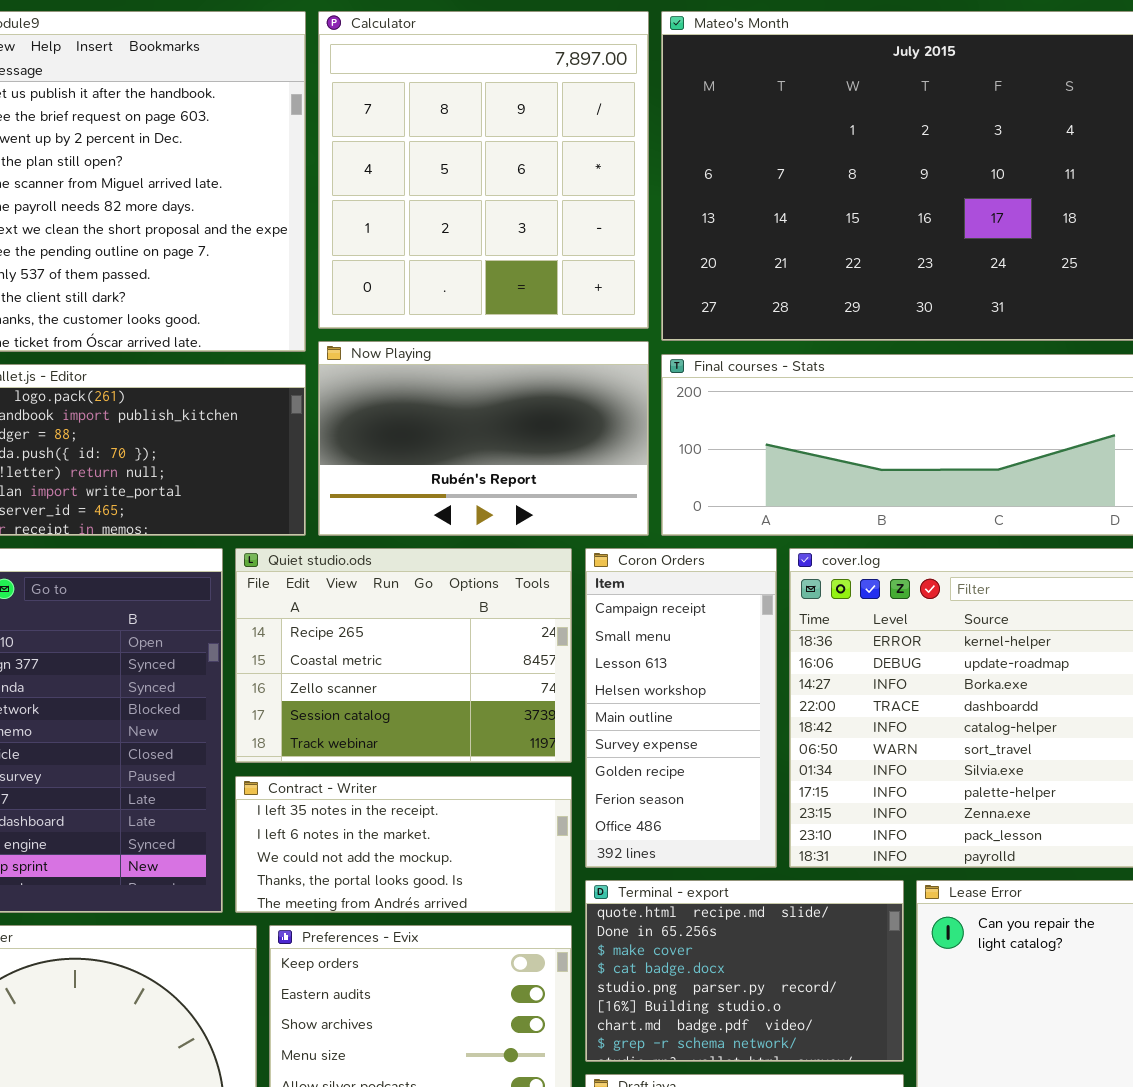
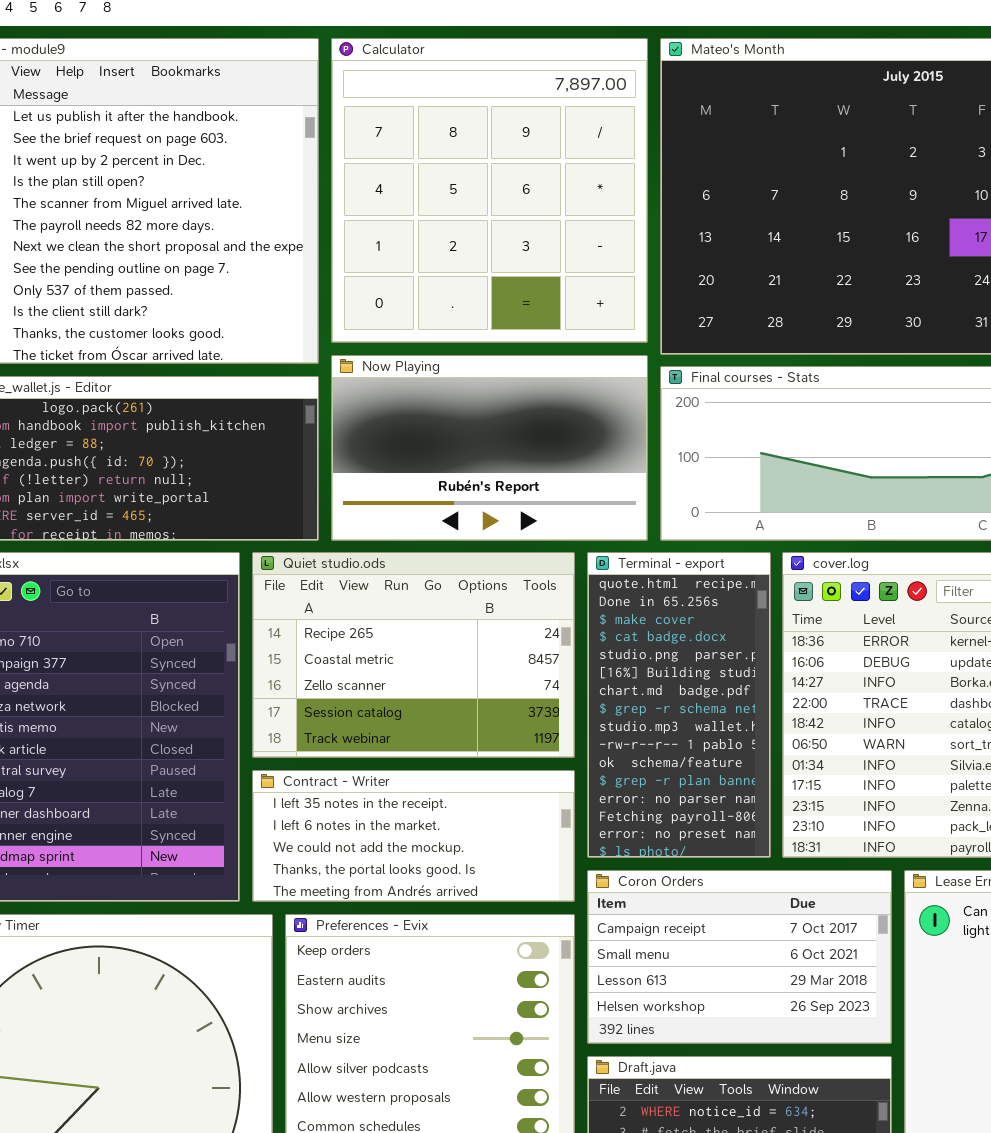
Coron Orders: [585,548,777,868] -> [587,870,892,1044], moved, resized
Terminal - export: [585,880,904,1062] -> [587,552,771,858], moved, resized

